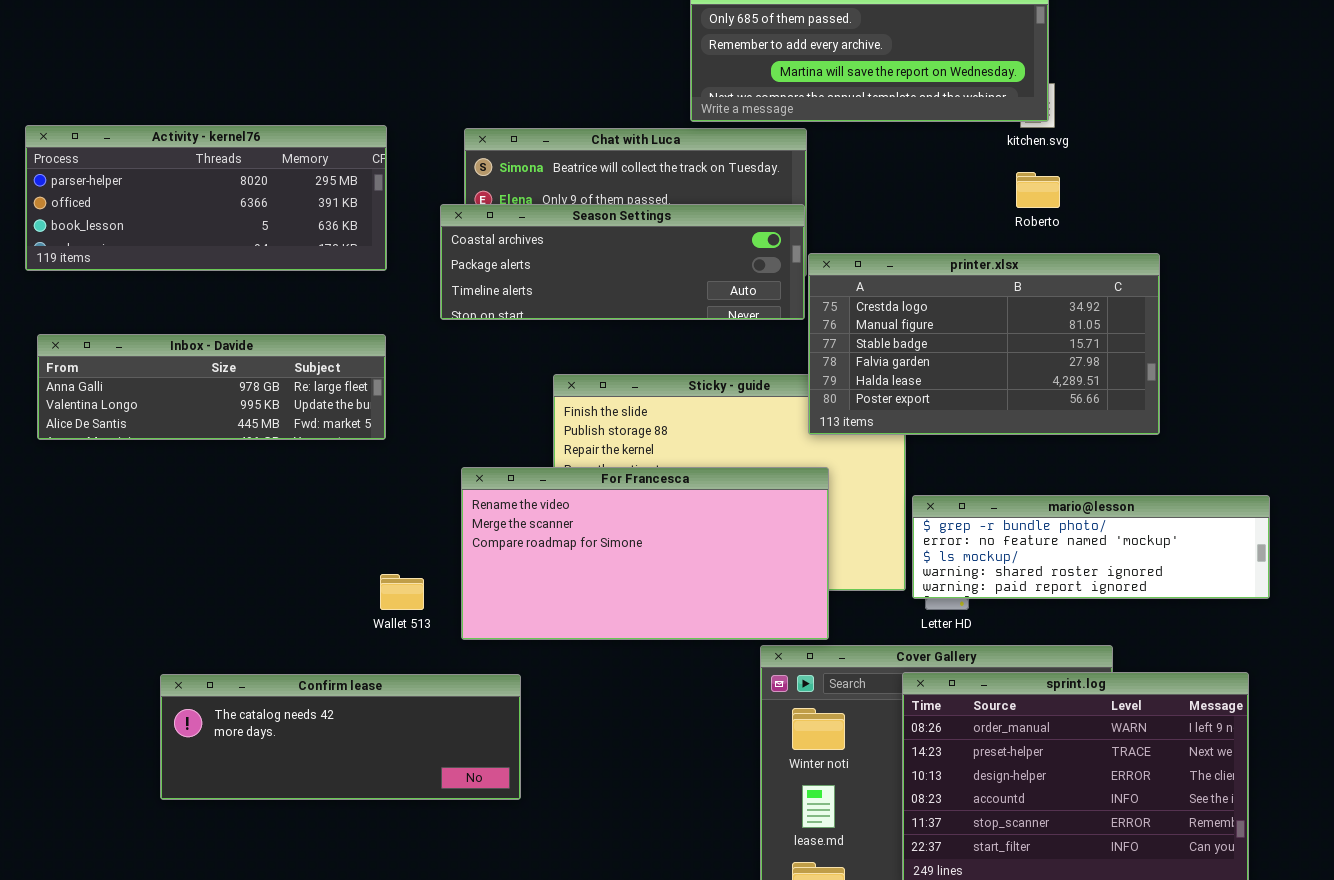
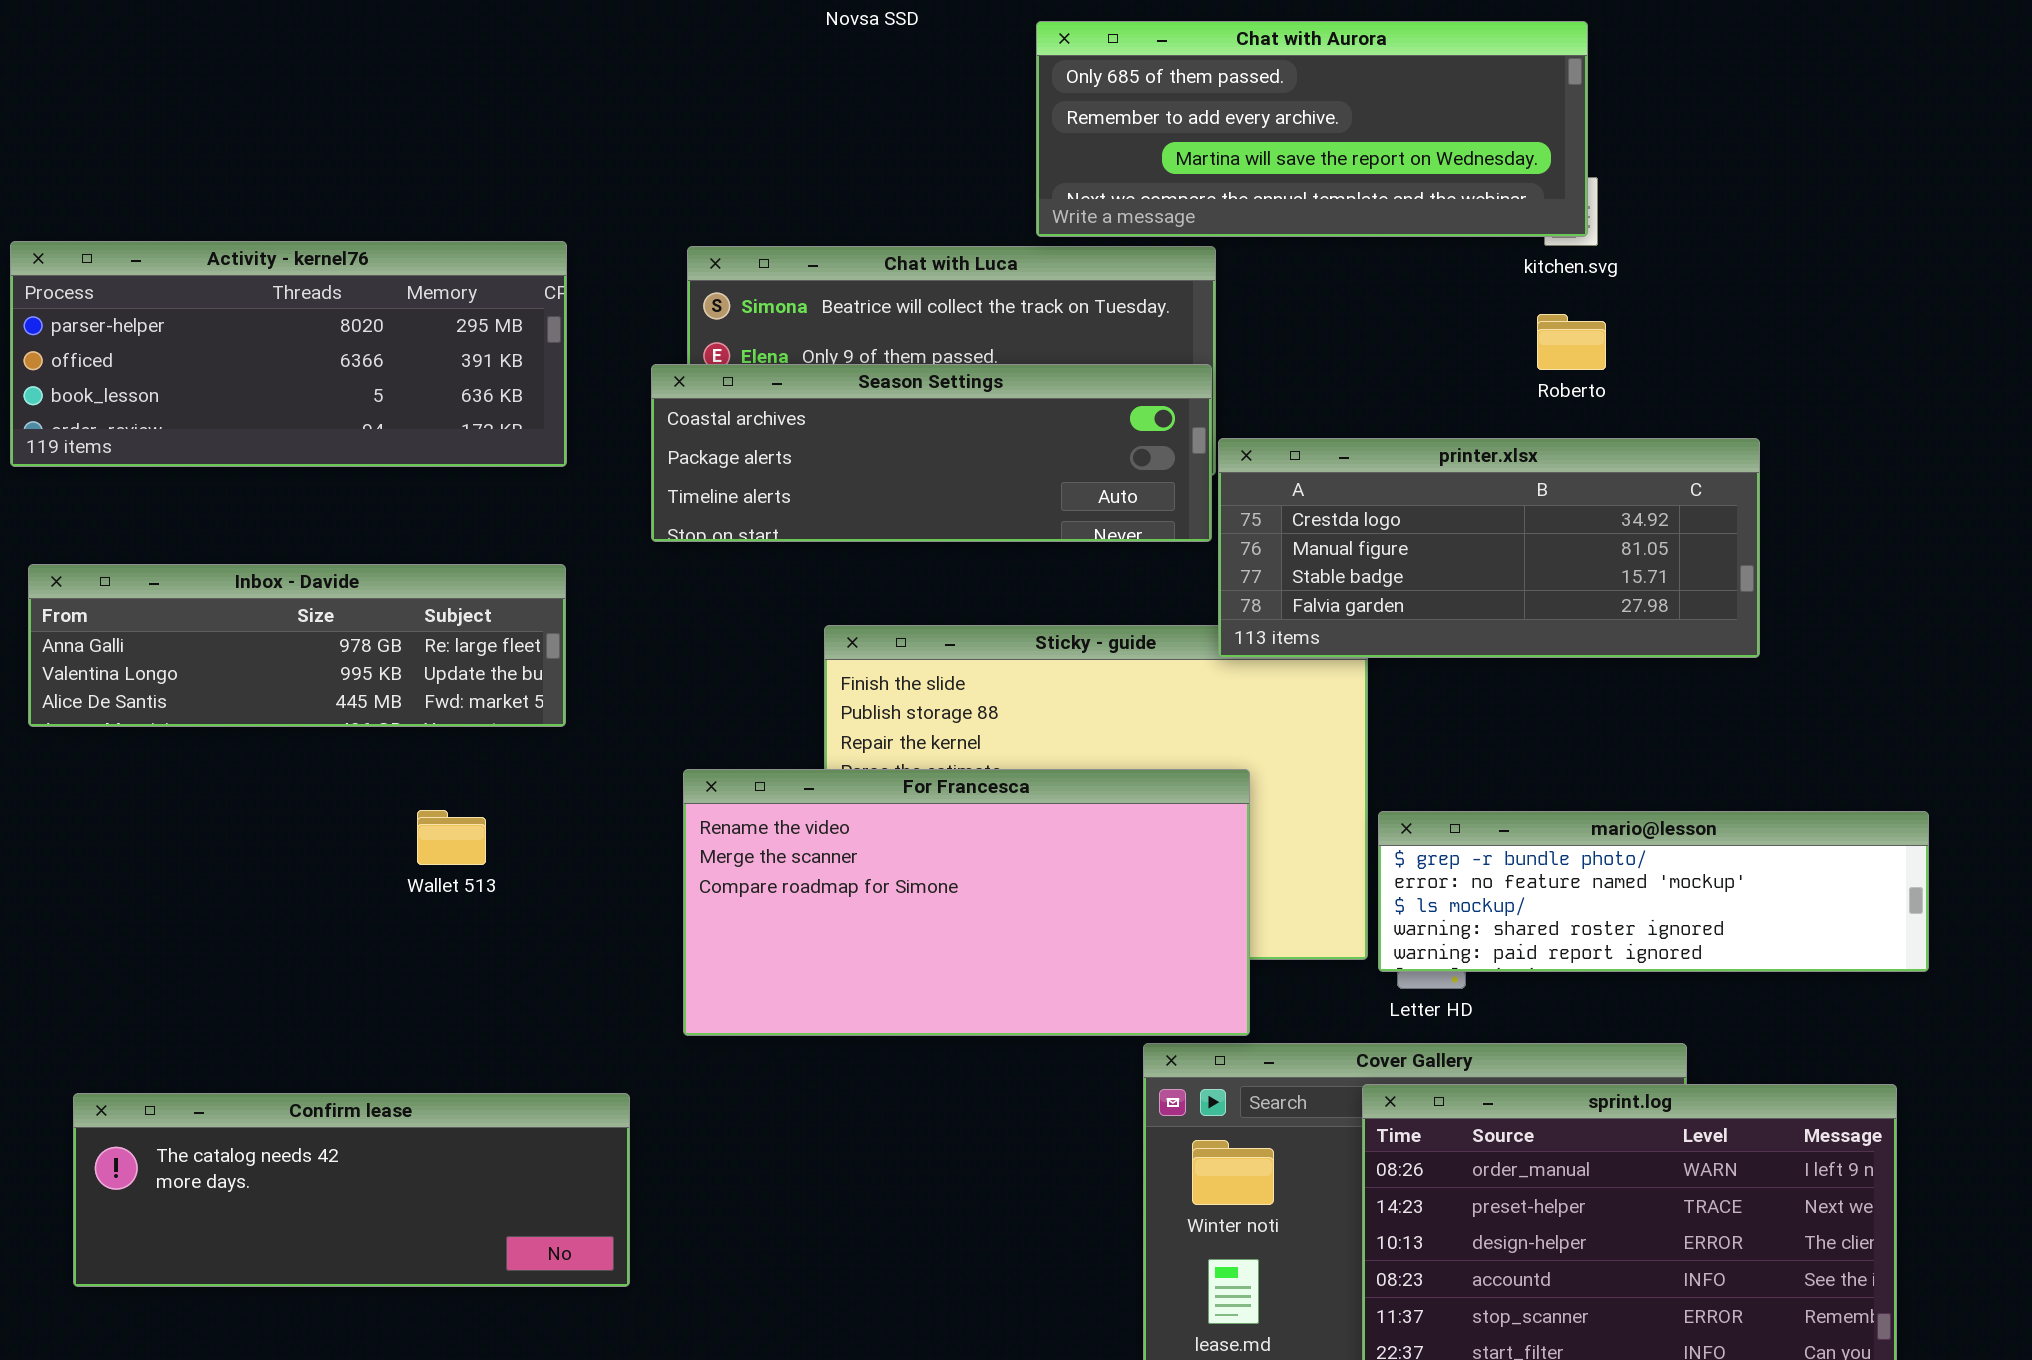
printer.xlsx: [808,253,1160,435] -> [1218,438,1760,658], resized
Wallet 513: [380,574,424,610] -> [417,810,486,865], moved
Confirm lease: [160,674,521,800] -> [73,1093,630,1287], moved

